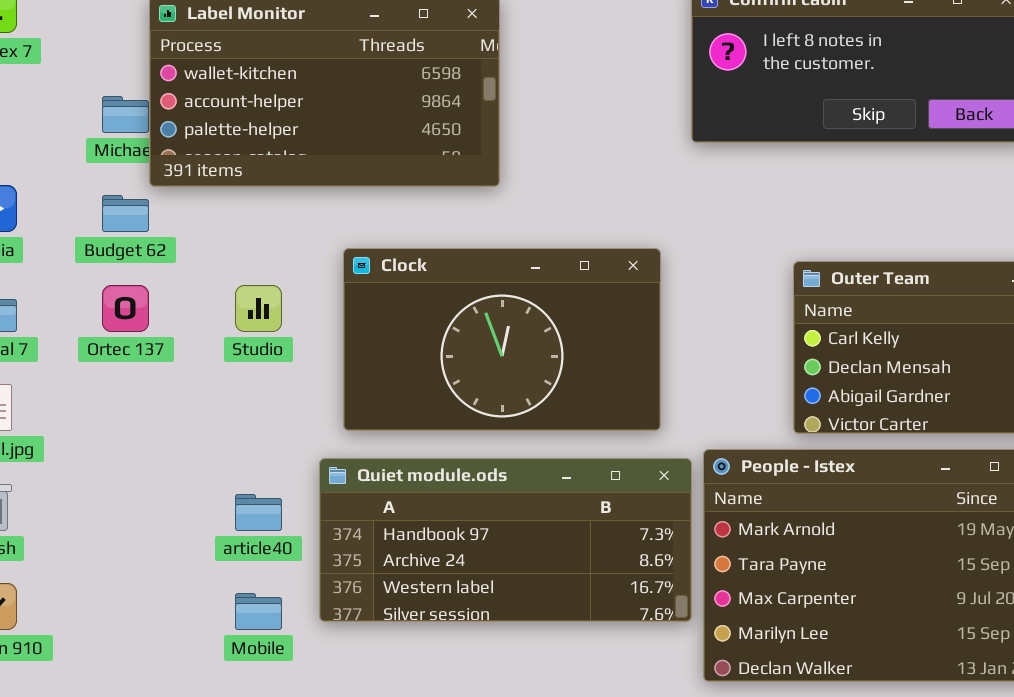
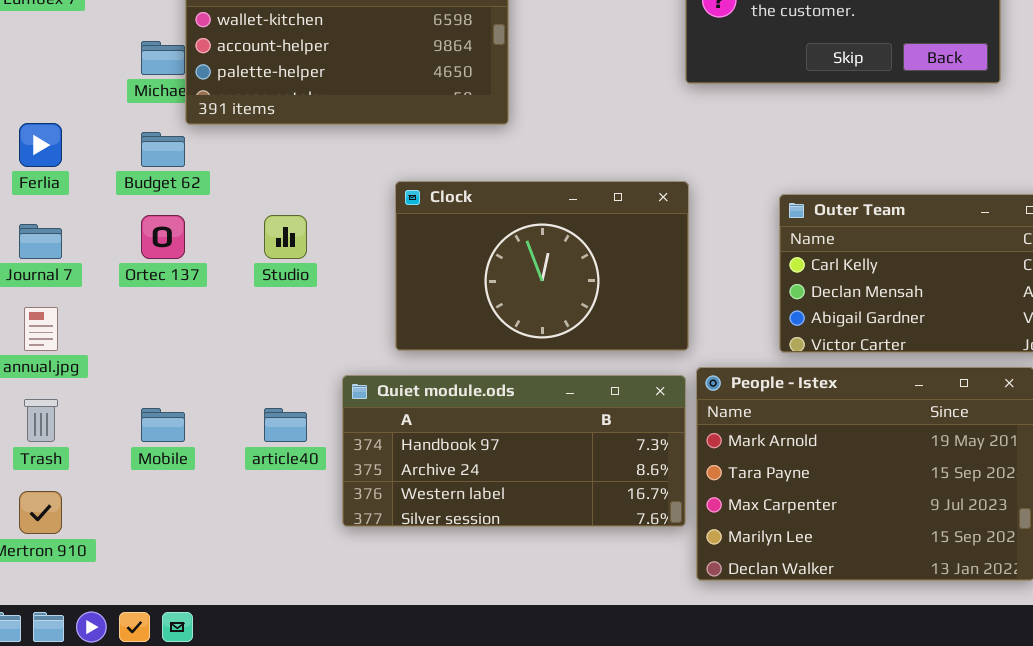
Clock: [343,248,661,431] -> [395,181,689,351], moved
Mobile: [235,593,282,630] -> [141,408,185,442], moved

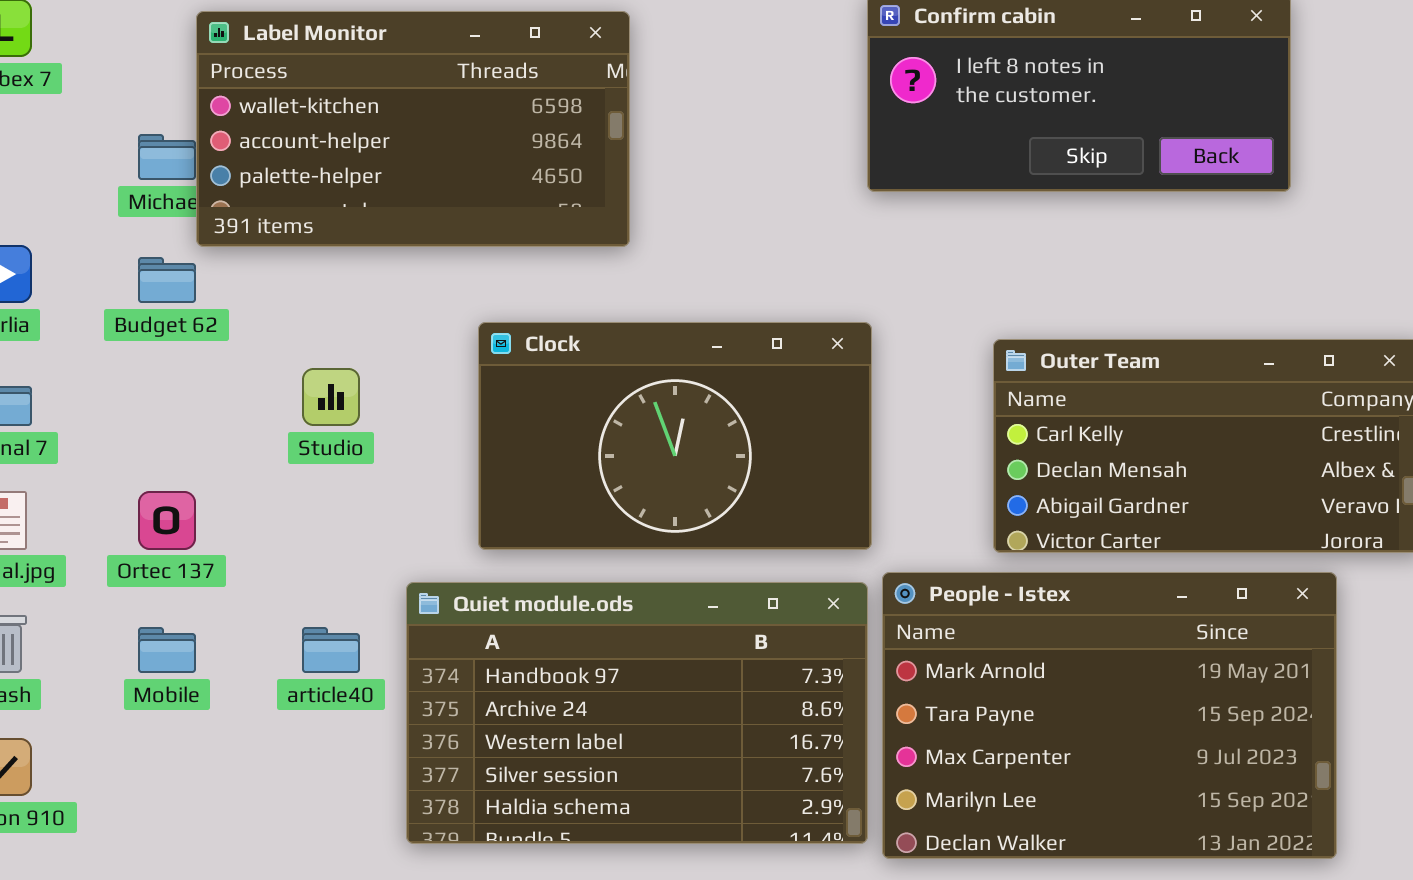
Ortec 137: [141,215,185,259] -> [138,491,196,550], moved
Quiet module.ods: [342,375,686,527] -> [406,582,868,844], resized

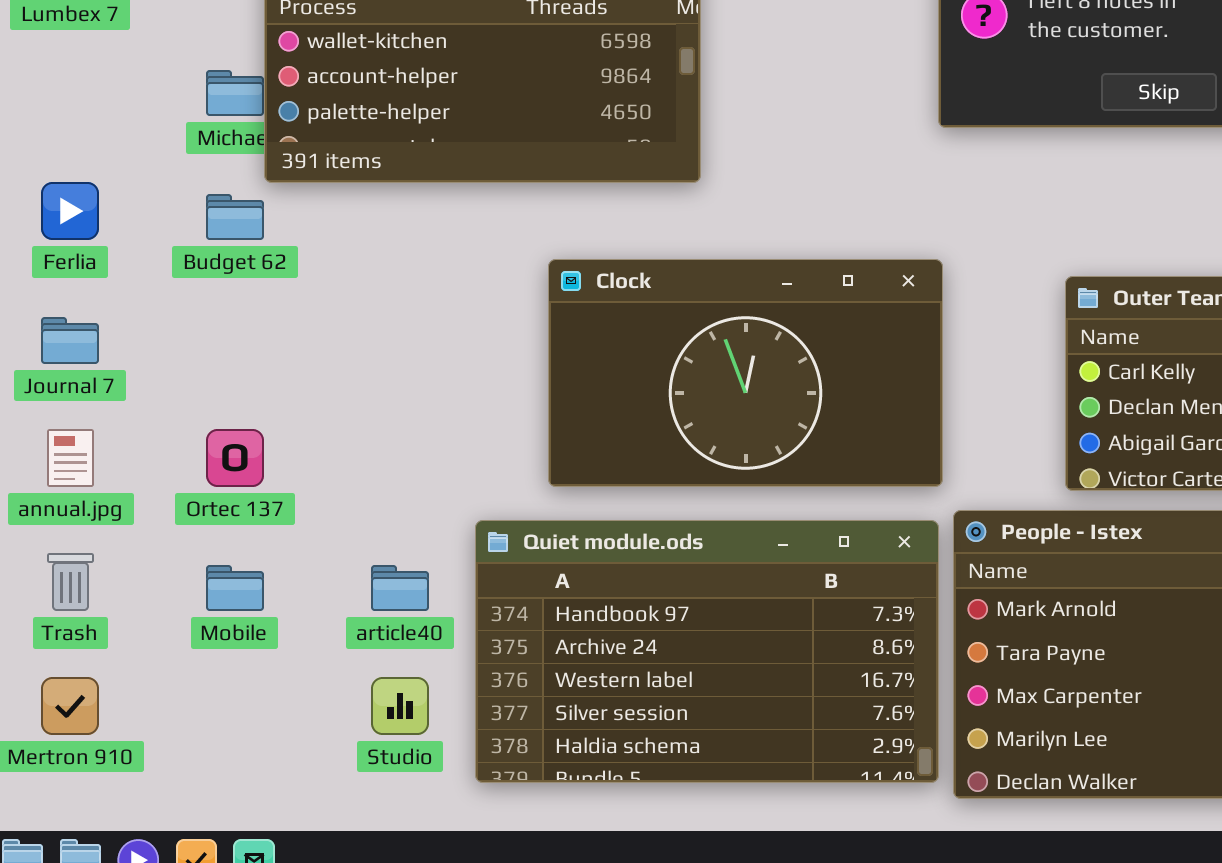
Studio: [302,368,360,426] -> [371,677,429,735], moved

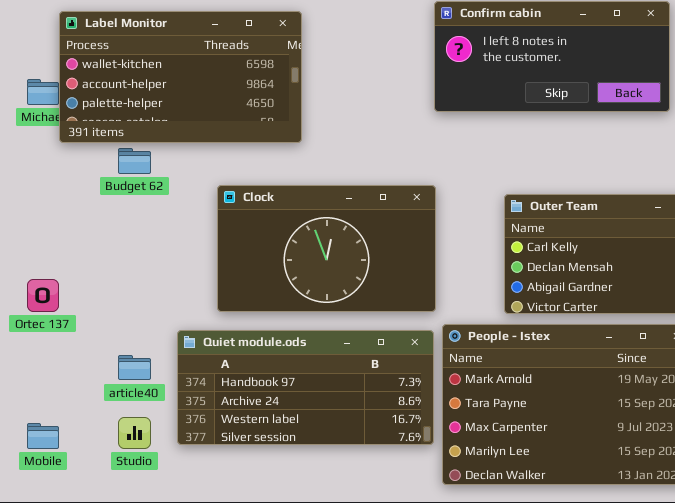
Budget 62: [206,194,264,240] -> [118,148,151,174], moved
Quiet module.ods: [475,520,939,783] -> [177,330,434,445], resized
Mobile: [206,565,264,611] -> [27,423,59,449], moved

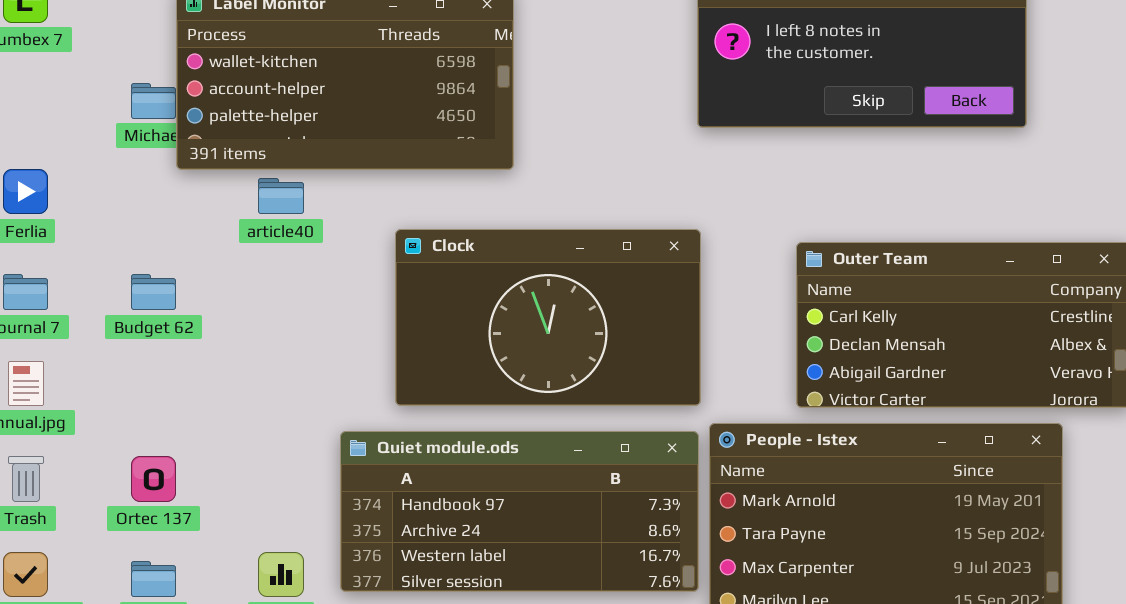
Budget 62: [118,148,151,174] -> [131,274,176,310], moved
Ortec 137: [27,279,59,312] -> [131,456,176,502], moved
article40: [118,355,151,380] -> [258,178,304,214], moved

